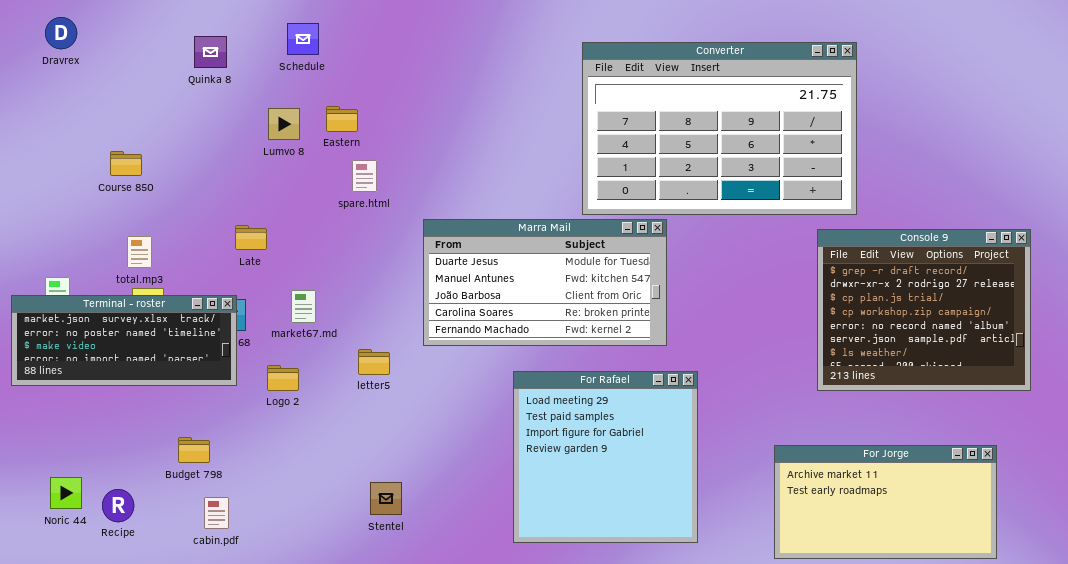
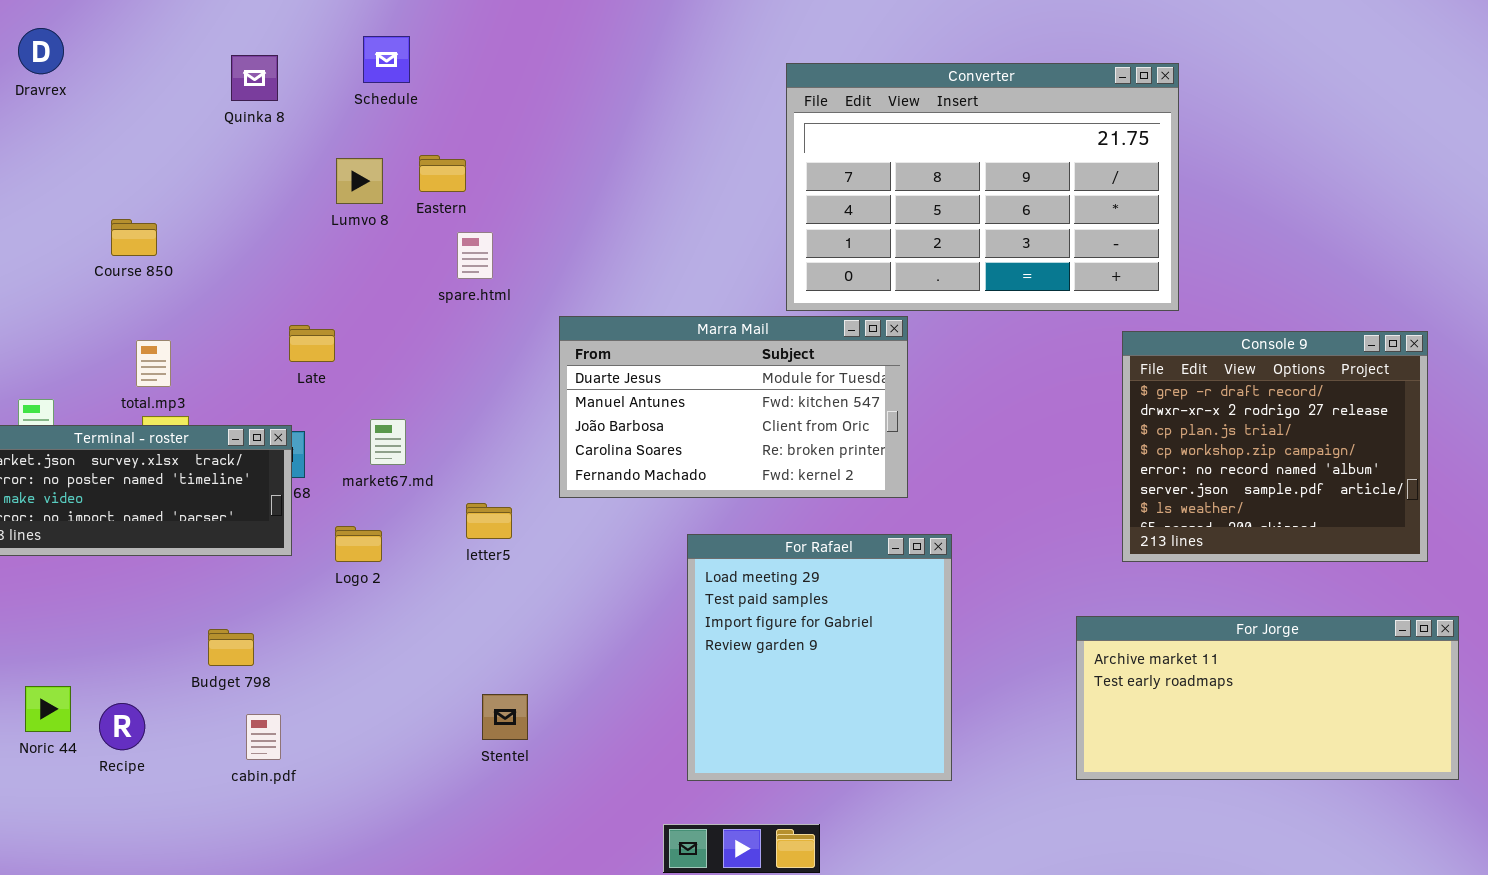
For Jorge: [774,445,997,559] -> [1076,616,1459,780], moved, resized

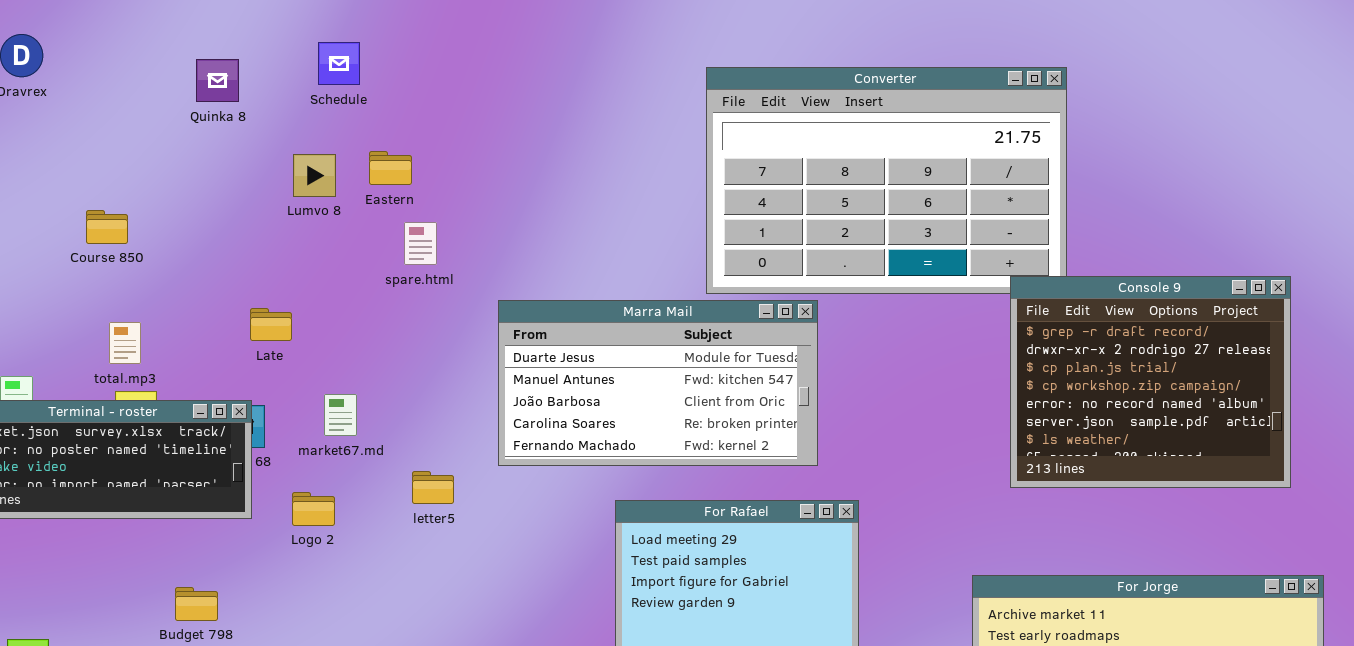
Console 9: [1122,331,1428,562] -> [1010,276,1291,488], moved

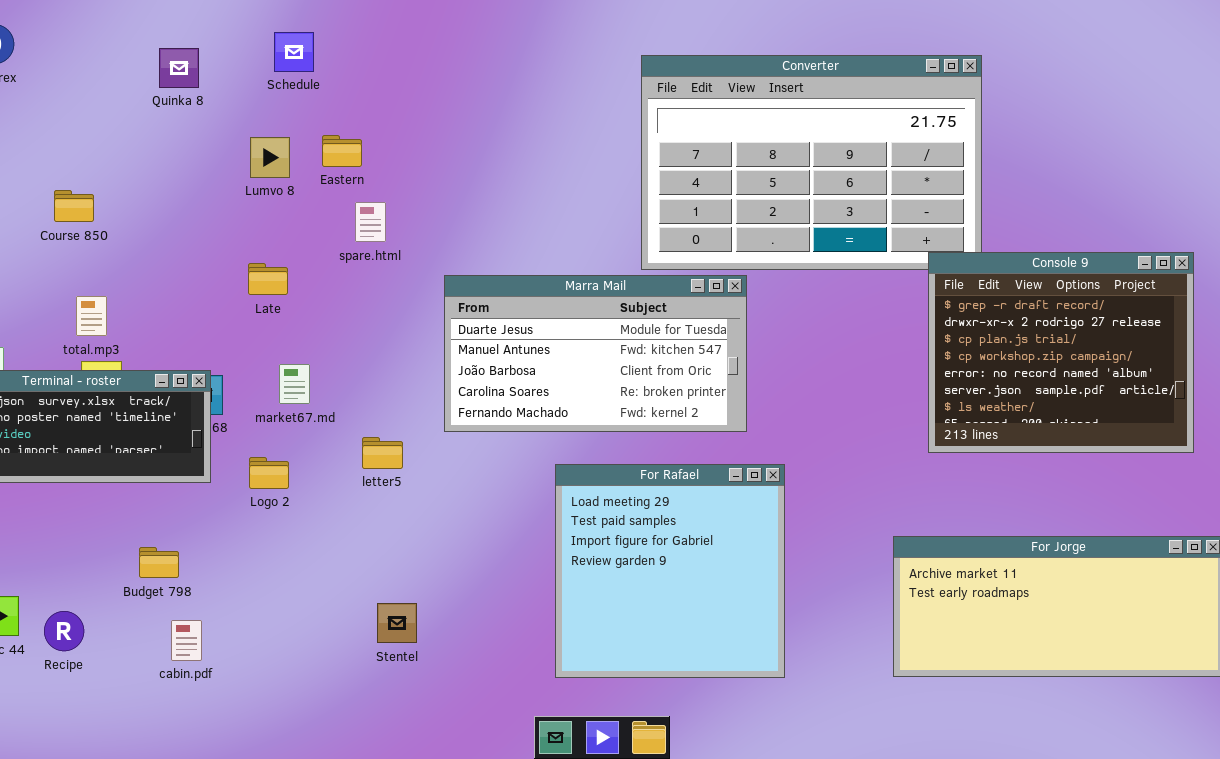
Late: [250,308,292,341] -> [248,263,288,295], moved

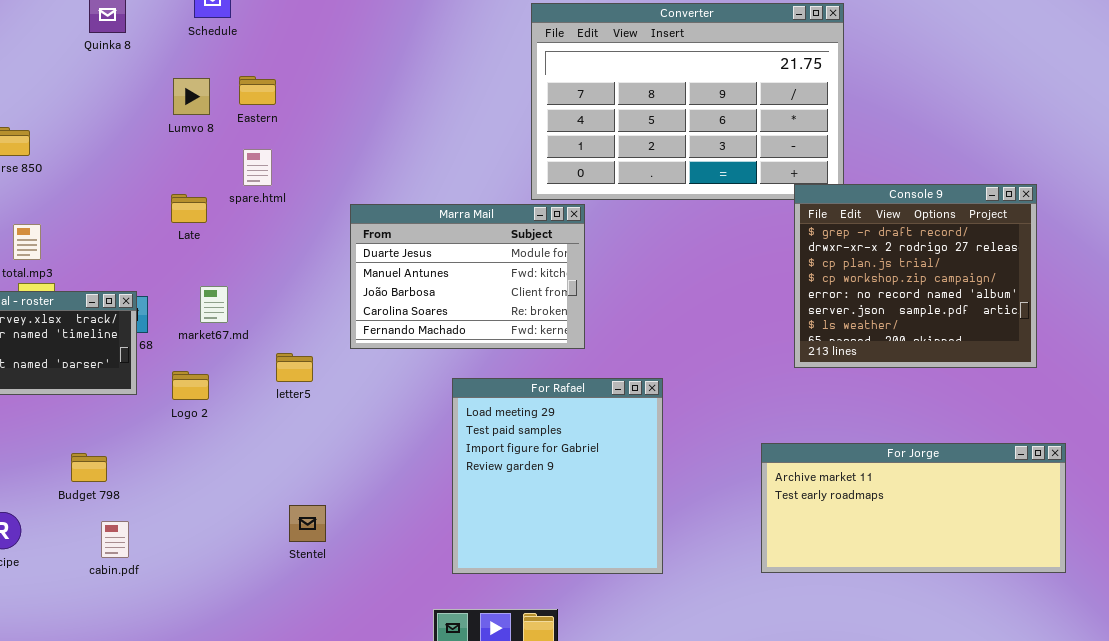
spare.html: [355,202,386,242] -> [243,149,272,186], moved
Marra Mail: [444,275,747,432] -> [350,204,585,349], resized

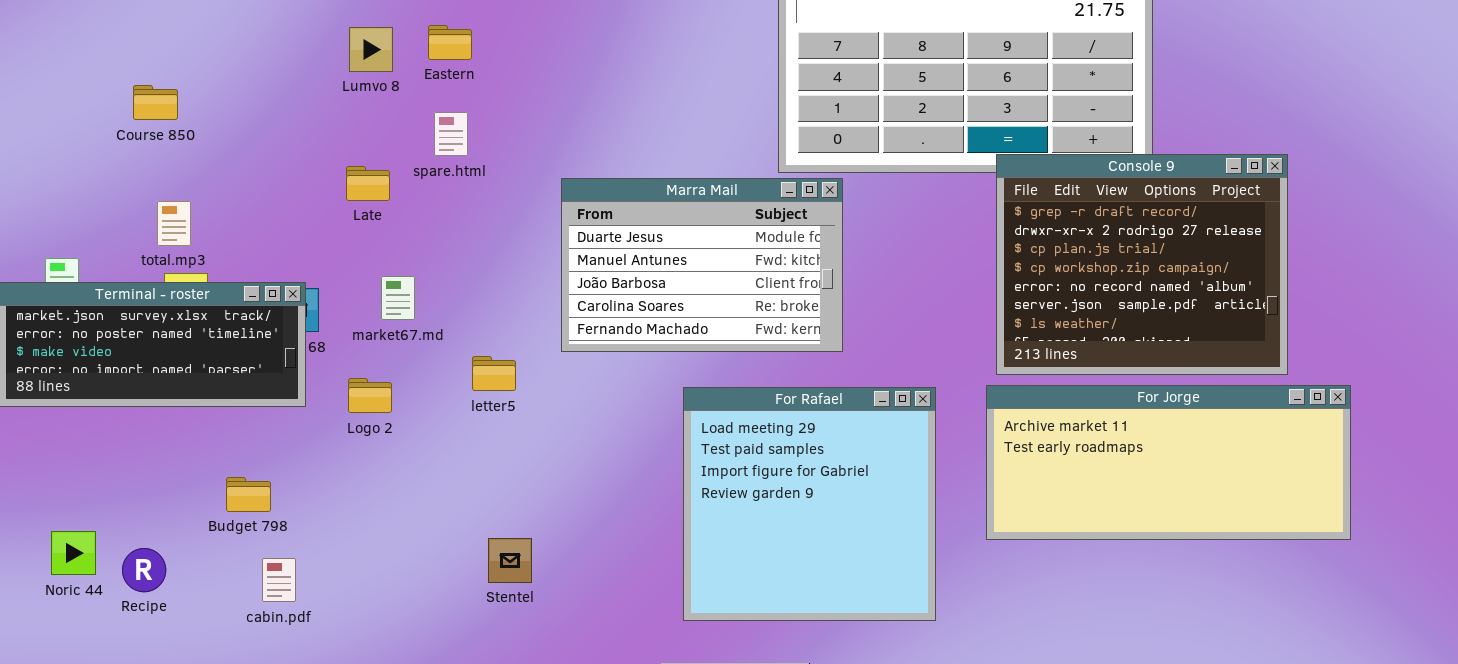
Console 9: [794,184,1037,368] -> [996,154,1288,375], moved
For Jorge: [761,443,1066,573] -> [986,385,1351,540], moved

